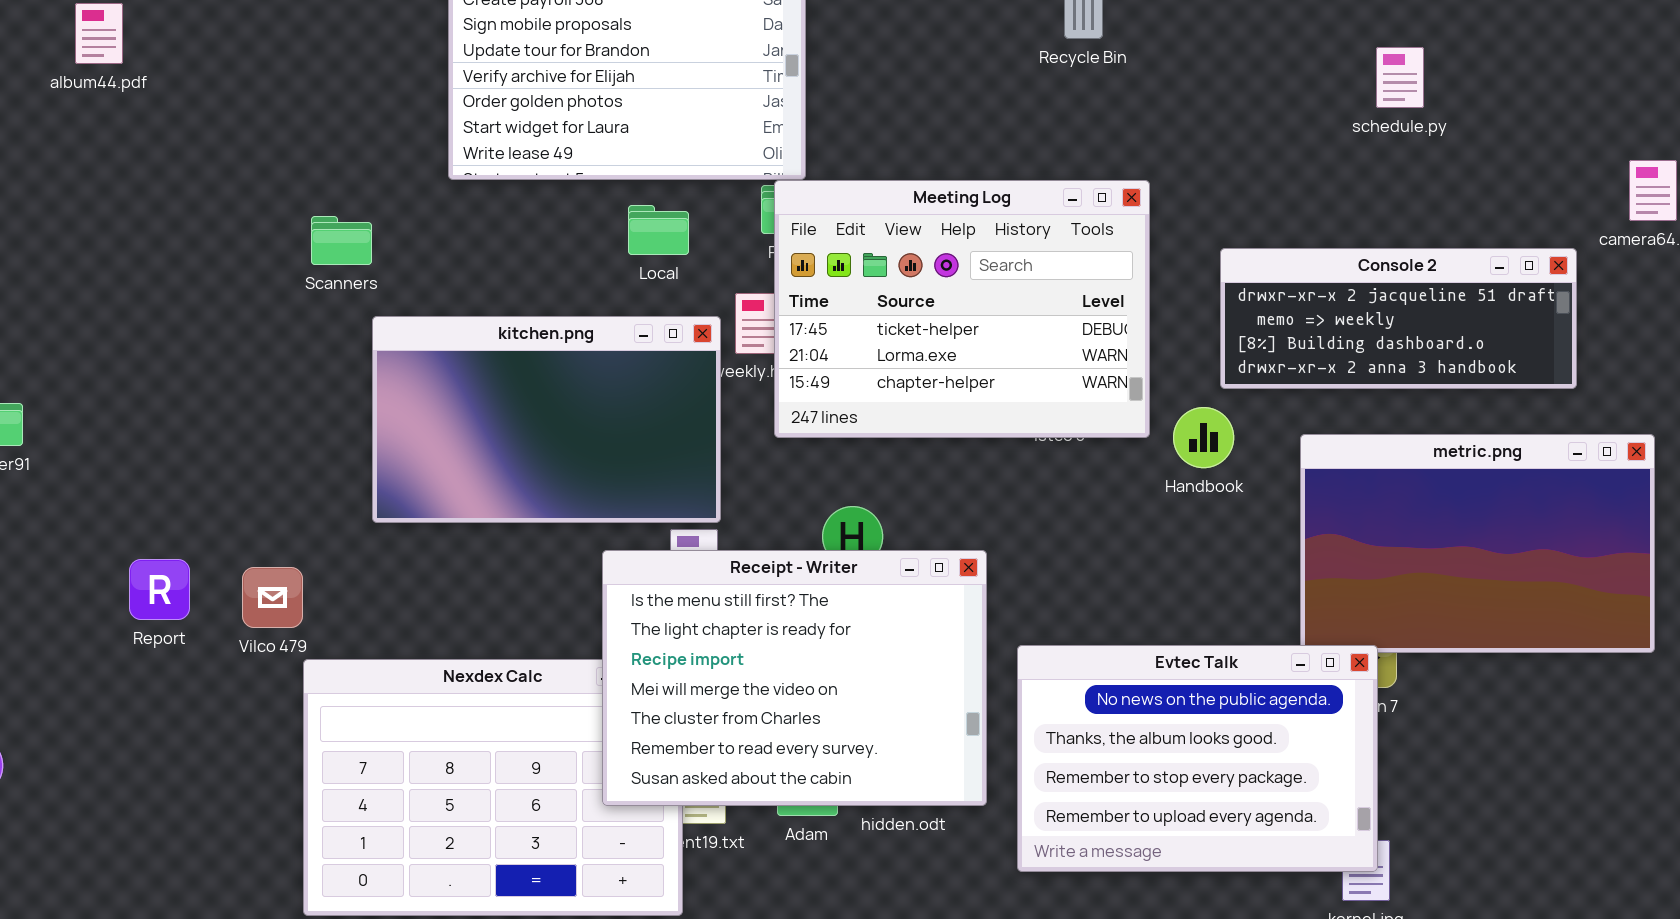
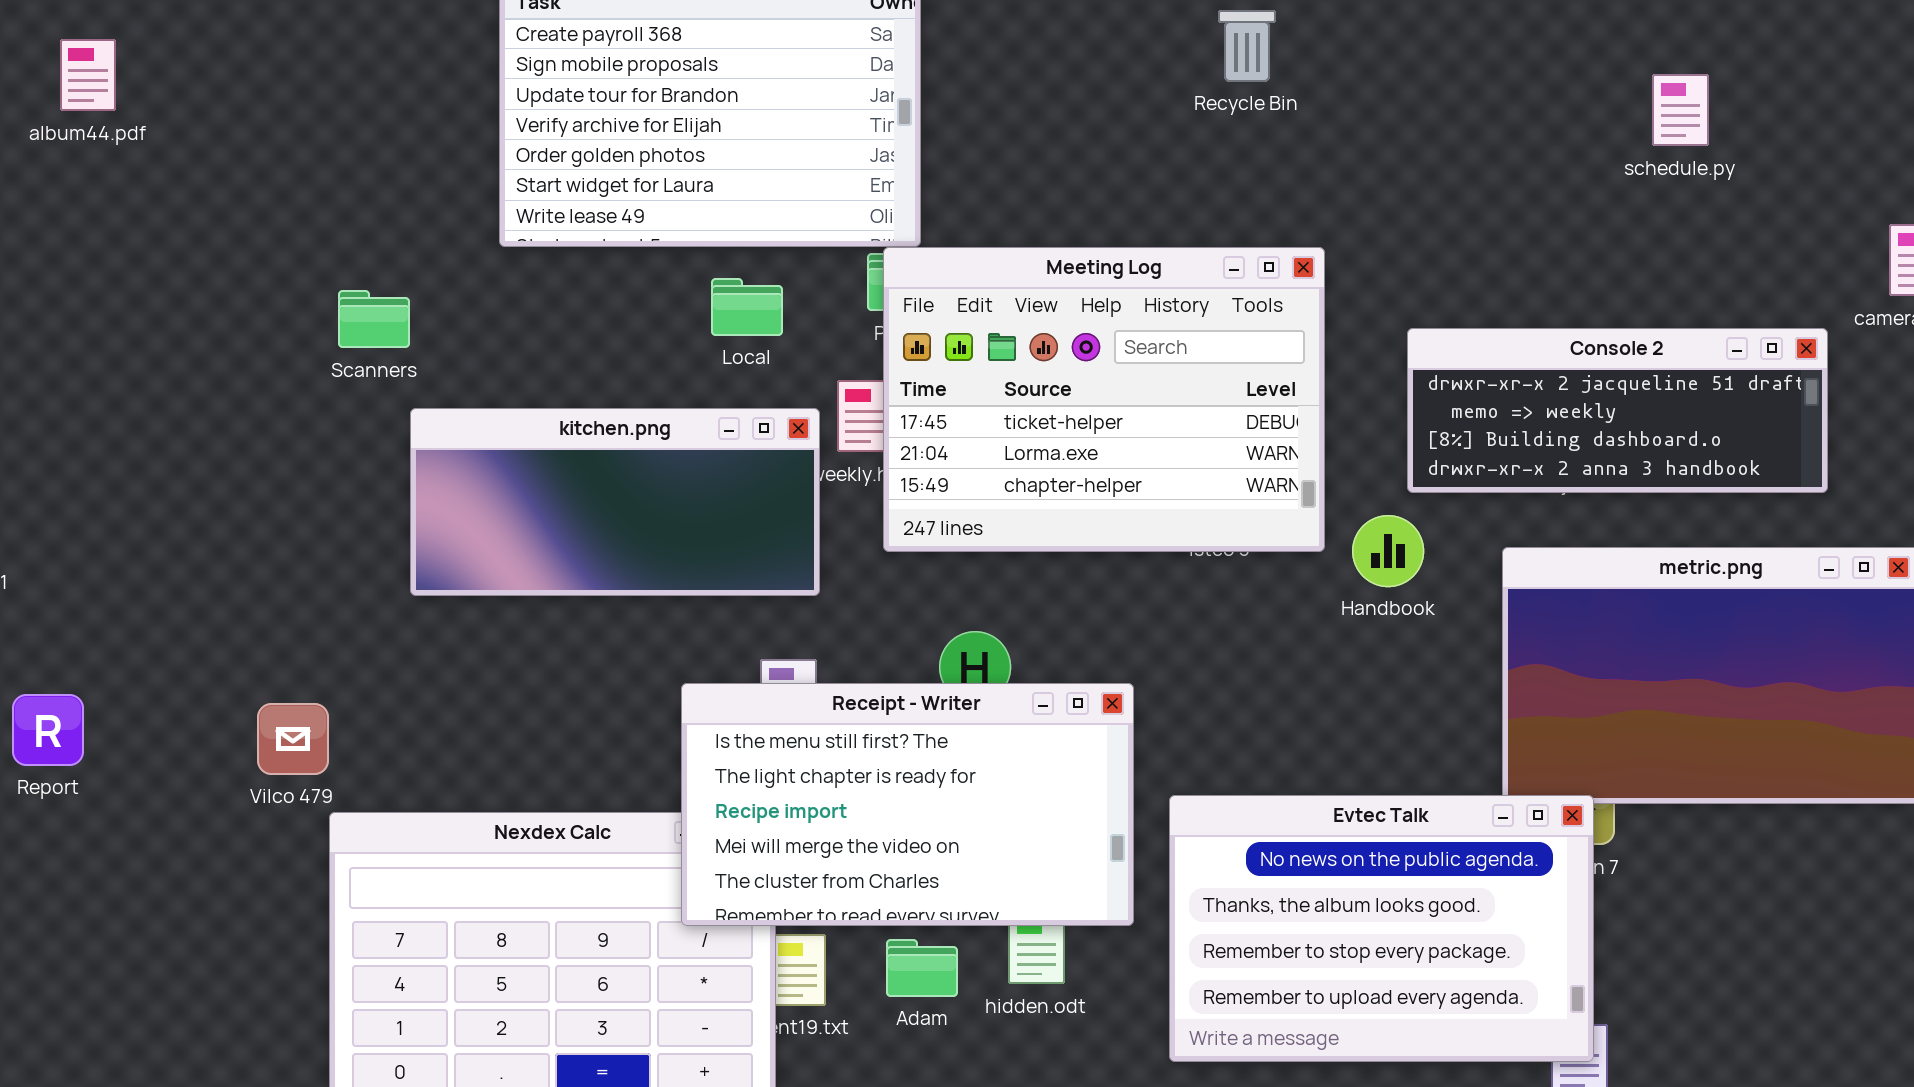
schedule.py: [1376,47,1424,108] -> [1652,74,1709,146], moved
kitchen.png: [372,316,721,523] -> [410,408,820,596], resized
Receipt - Writer: [602,550,987,806] -> [681,683,1134,926], resized
Report: [129,559,190,620] -> [12,694,84,766], moved

